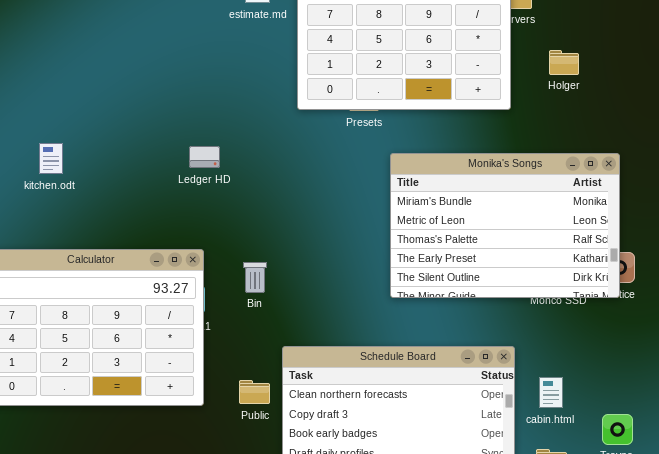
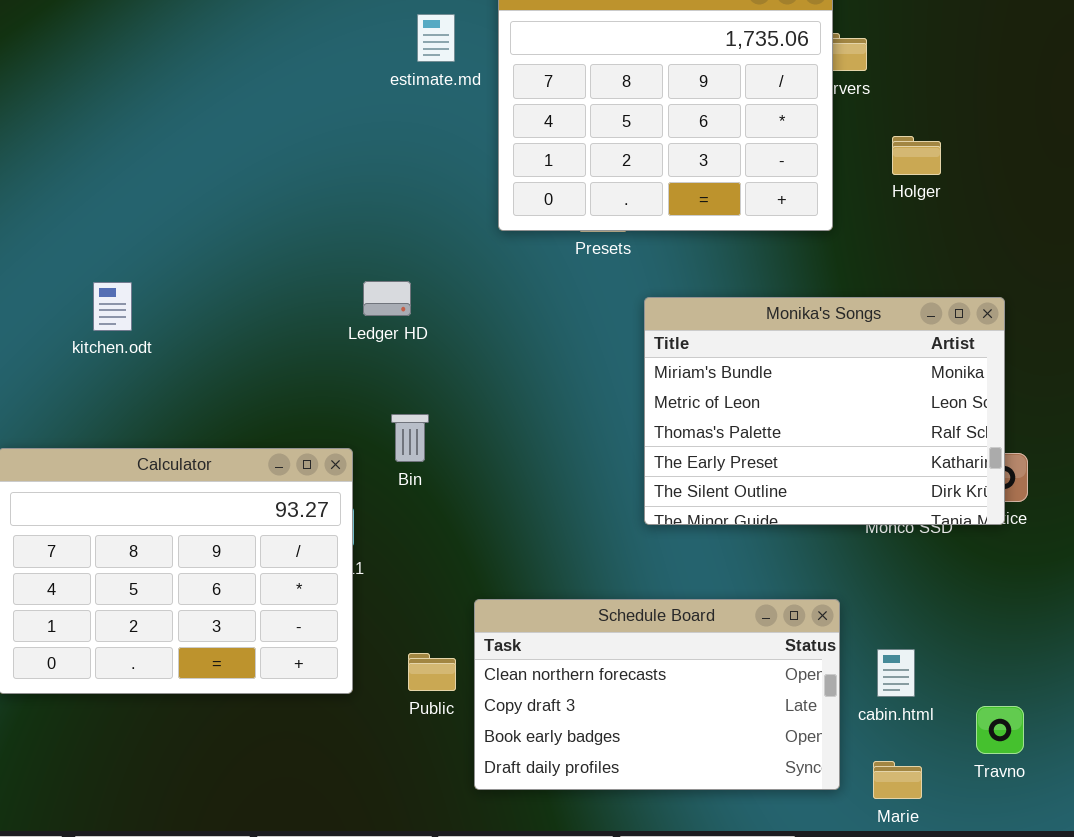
Ledger HD: [189,146,220,168] -> [363,281,411,316], moved
Bin: [243,262,267,293] -> [391,414,429,462], moved

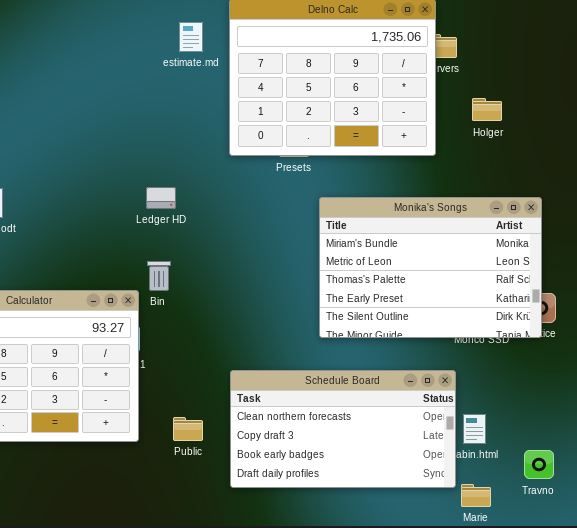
Bin: [391,414,429,462] -> [147,261,171,291], moved
Schedule Board: [474,599,840,790] -> [230,370,456,488], moved

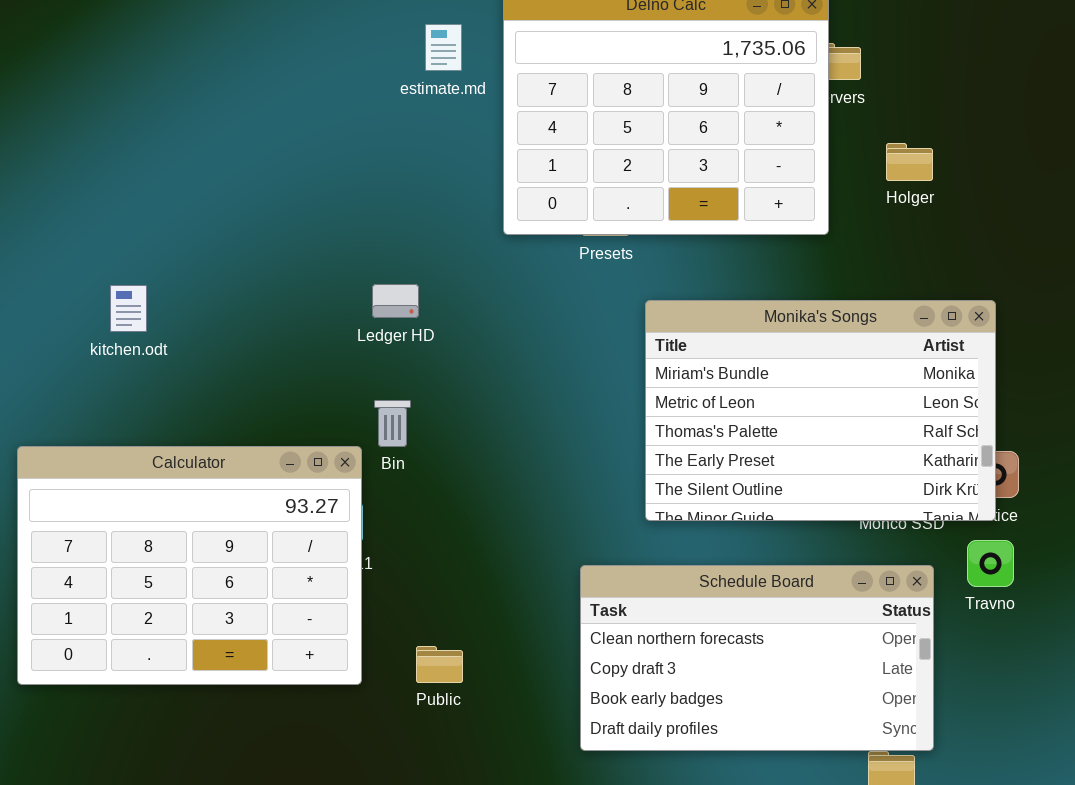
Schedule Board: [230,370,456,488] -> [580,565,934,751], moved
Travno: [524,450,554,479] -> [967,540,1014,587], moved

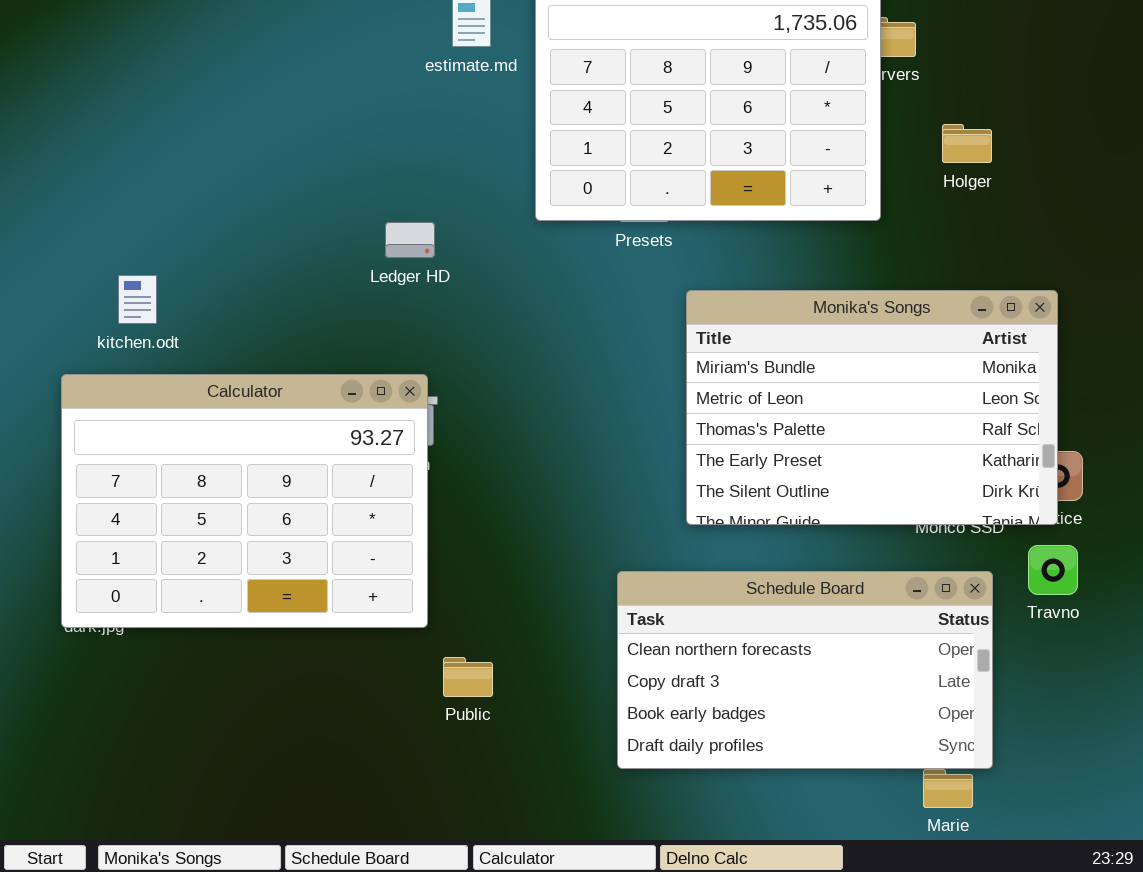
Ledger HD: [372,284,419,318] -> [385,222,435,258], moved
Calculator: [17,446,362,685] -> [61,374,428,628], moved

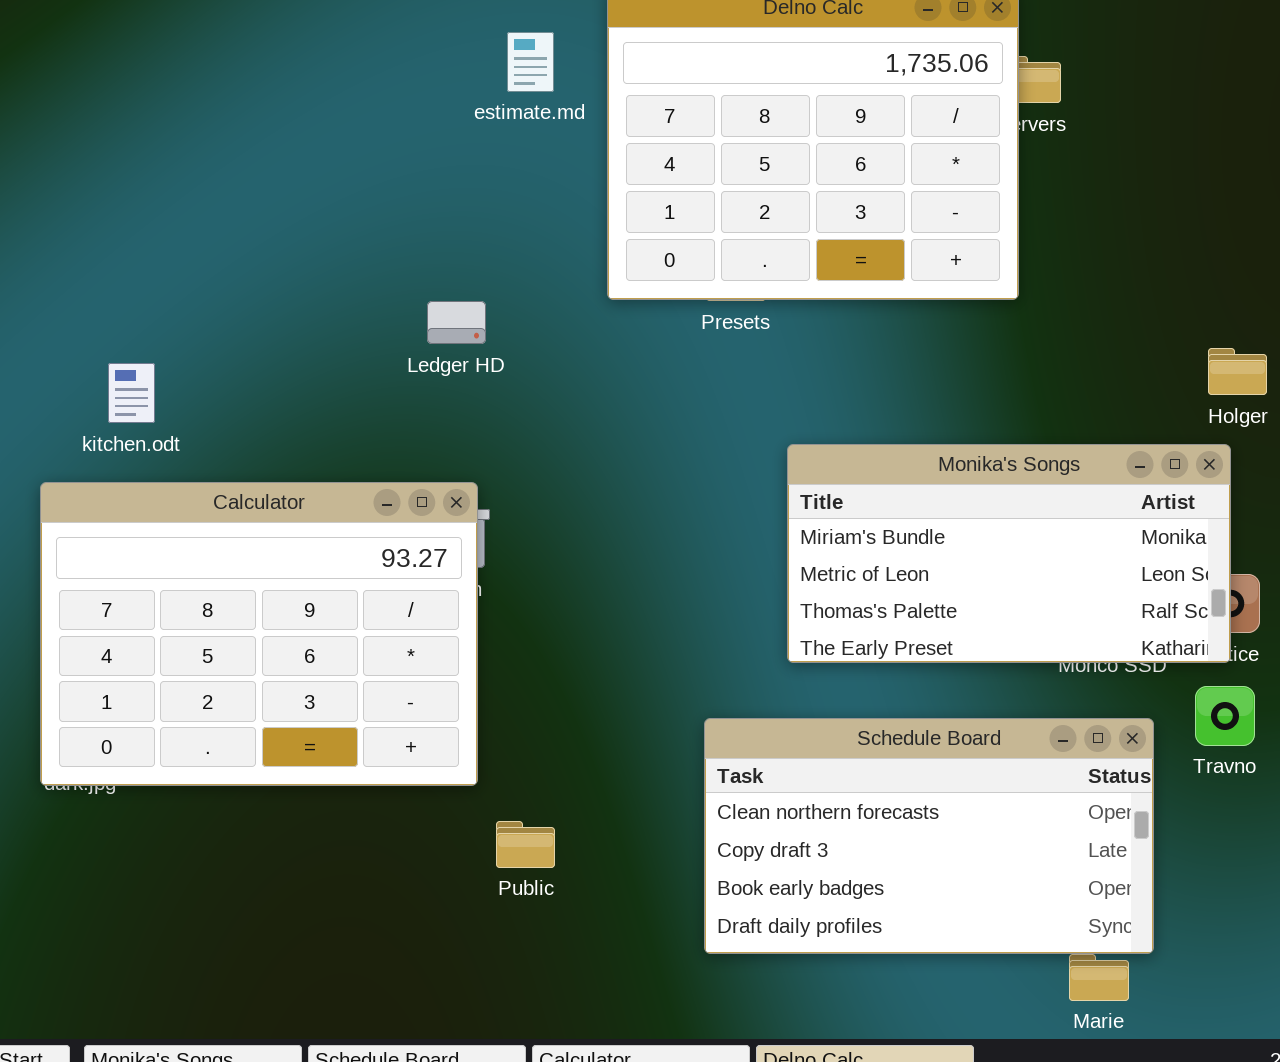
Holger: [942,124,992,163] -> [1208,348,1267,395], moved
Monika's Songs: [686,290,1058,525] -> [787,444,1231,663], resized

